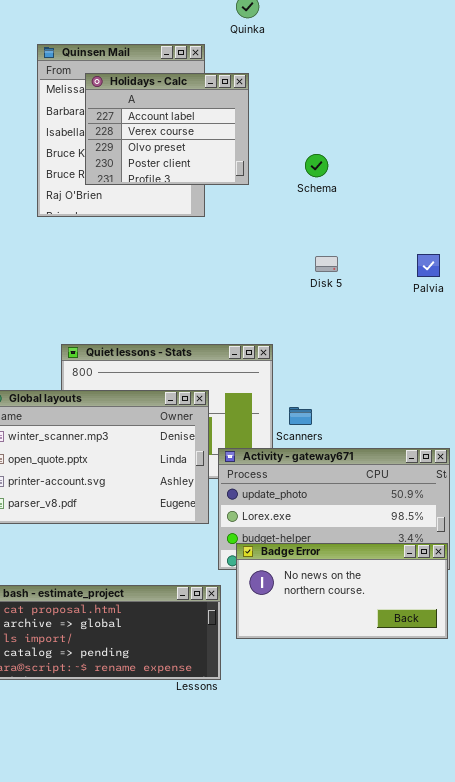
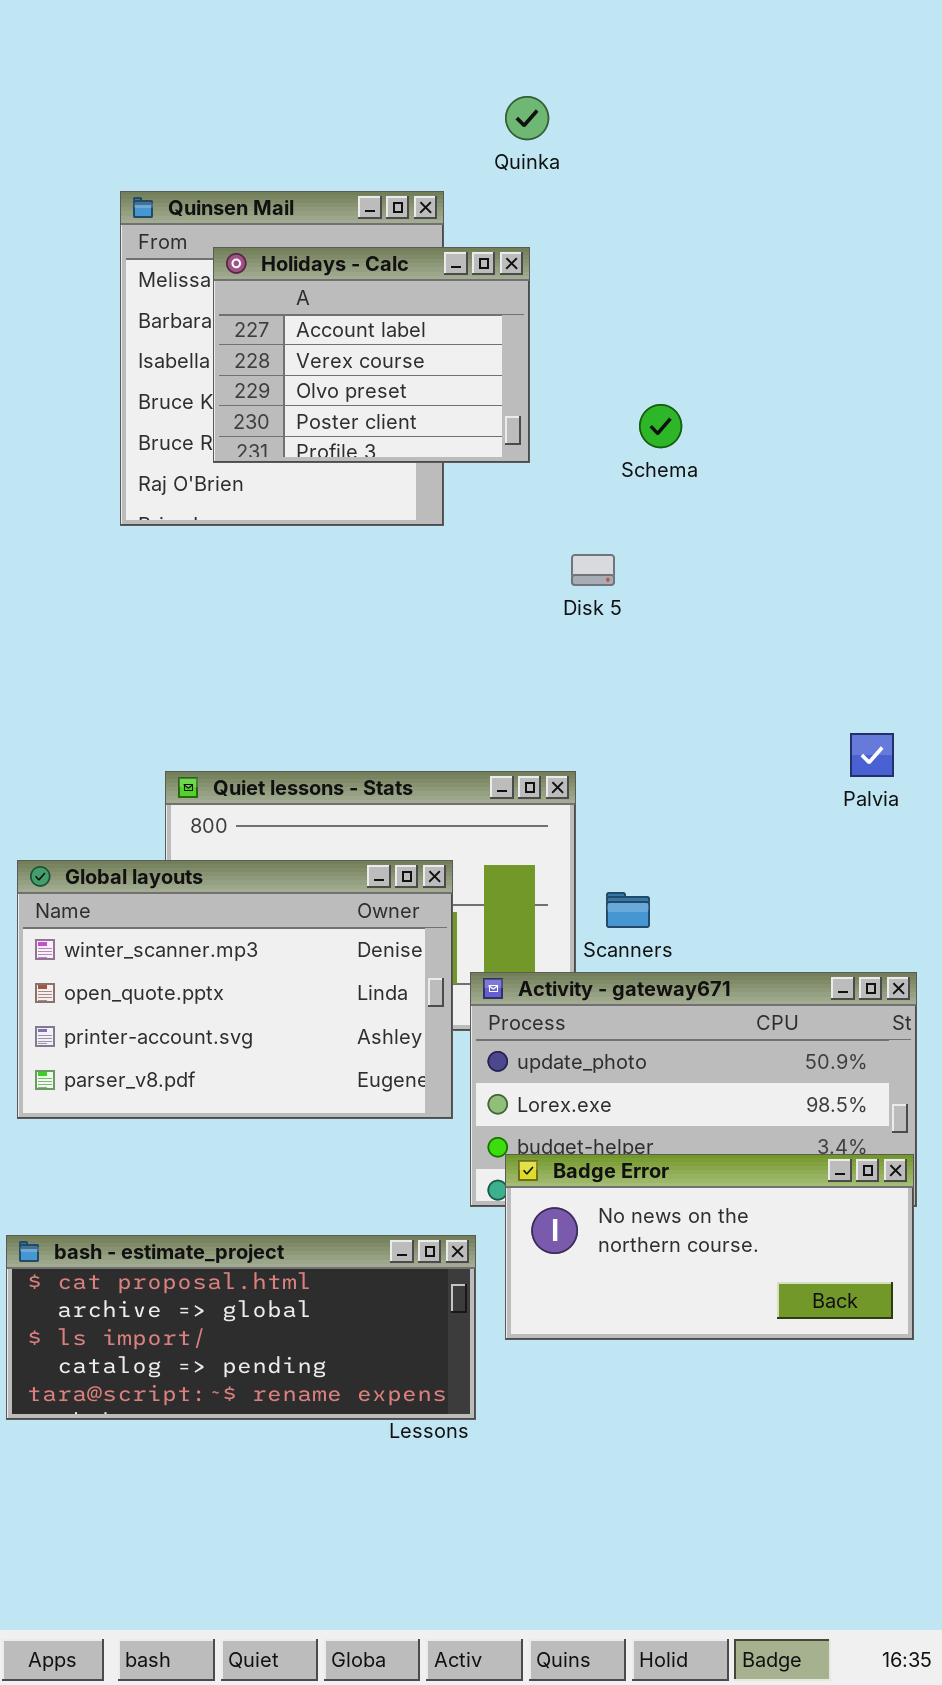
Palvia: [417,254,440,277] -> [850,733,894,777], moved
Disk 5: [315,256,338,272] -> [571,554,615,586], moved

